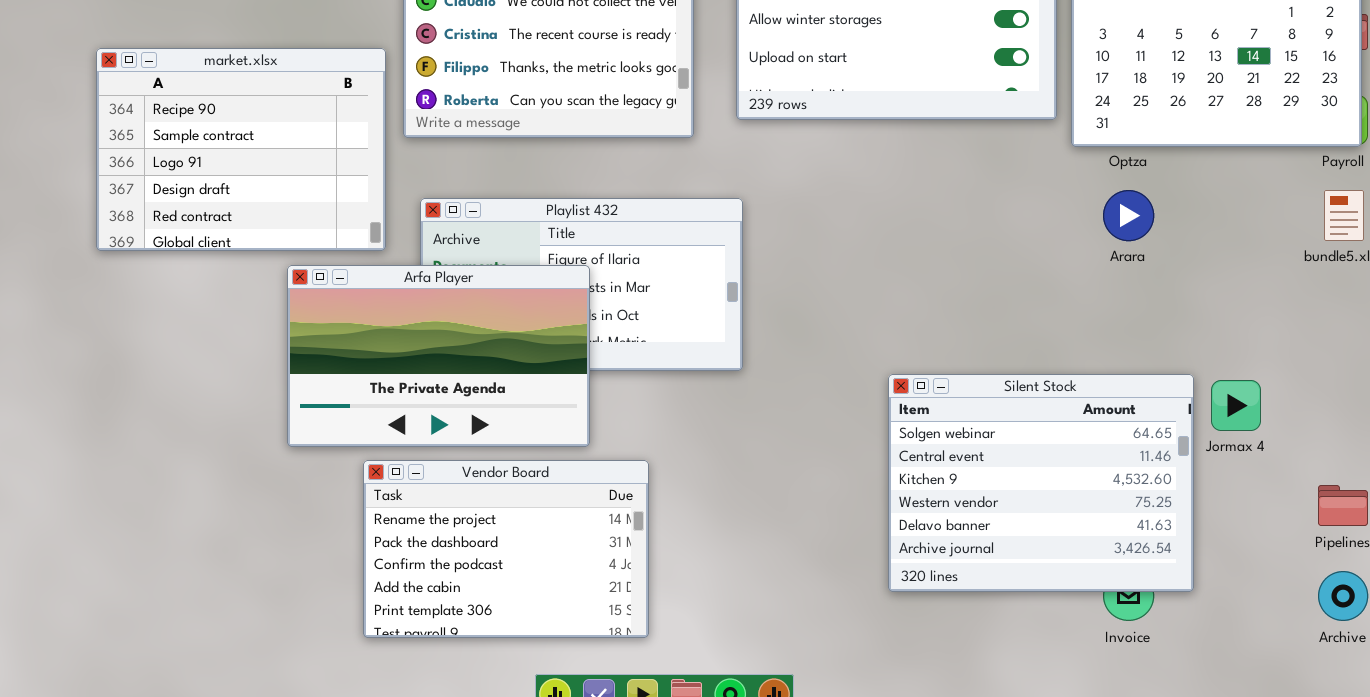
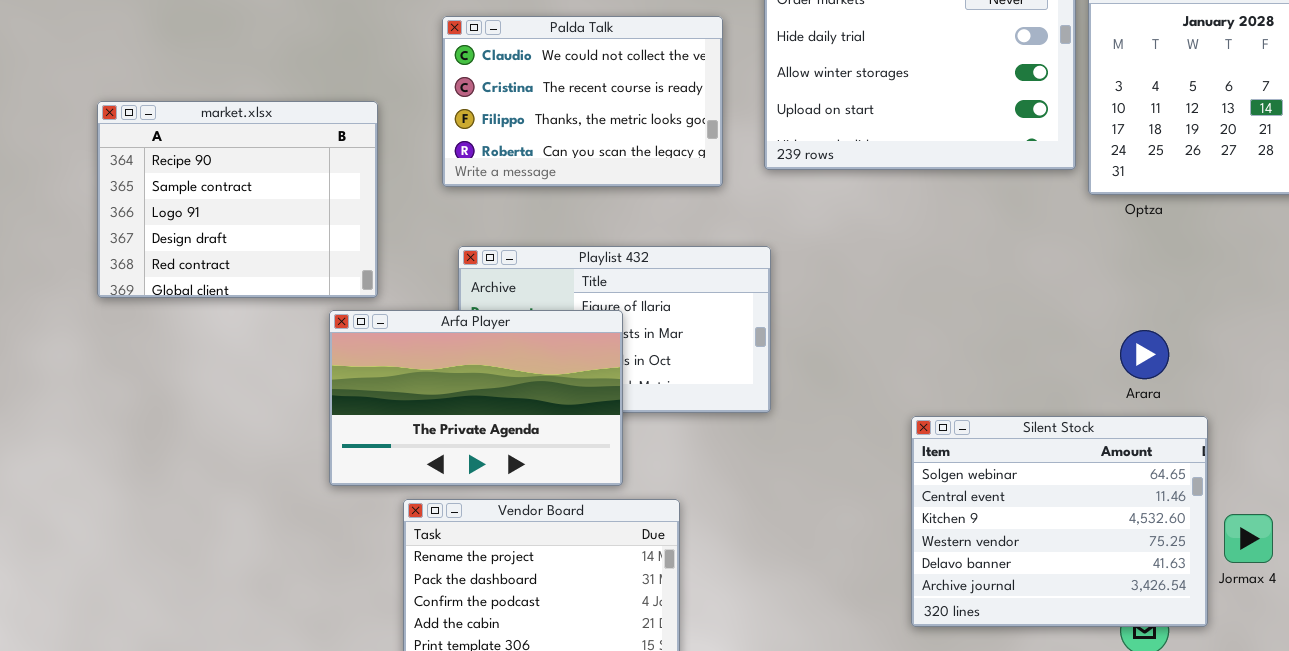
market.xlsx: [96,48,386,251] -> [97,101,378,298], moved
Arara: [1103,190,1154,241] -> [1120,330,1169,379], moved
Jormax 4: [1211,380,1261,431] -> [1224,514,1273,563], moved

